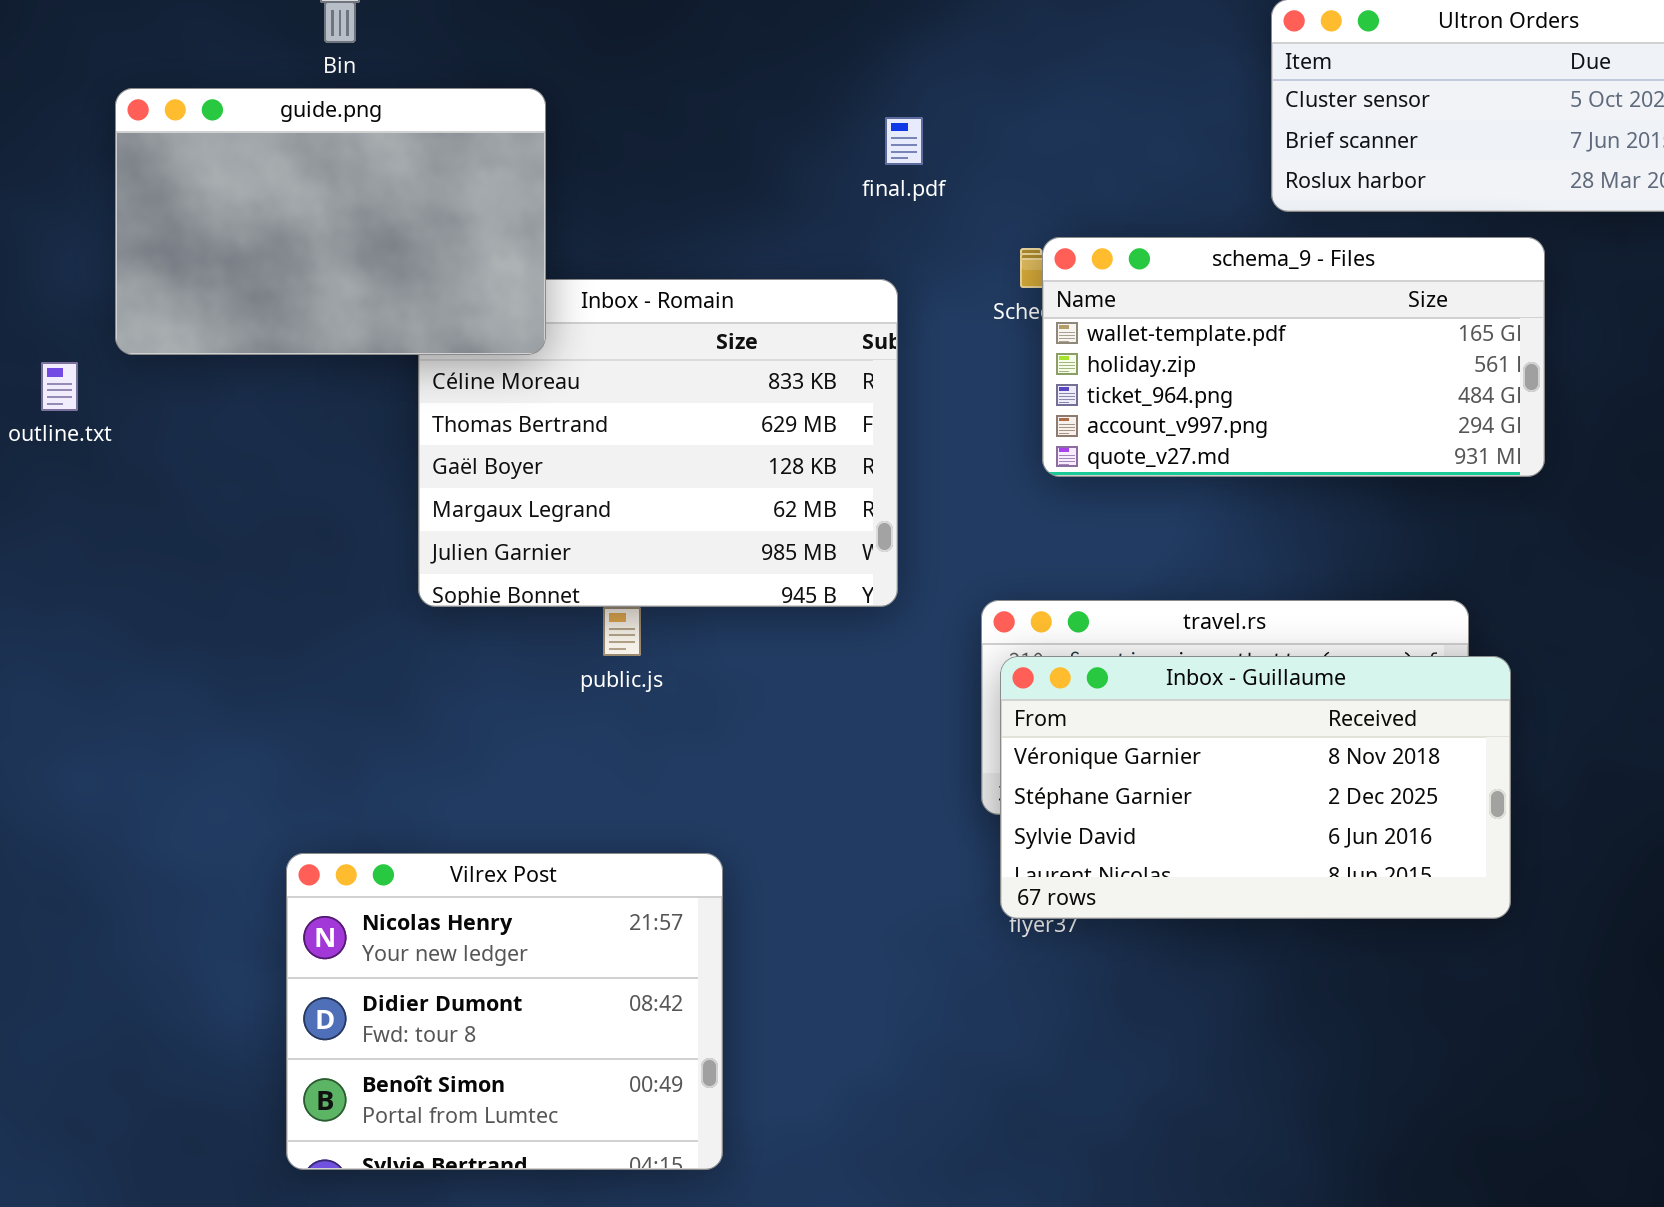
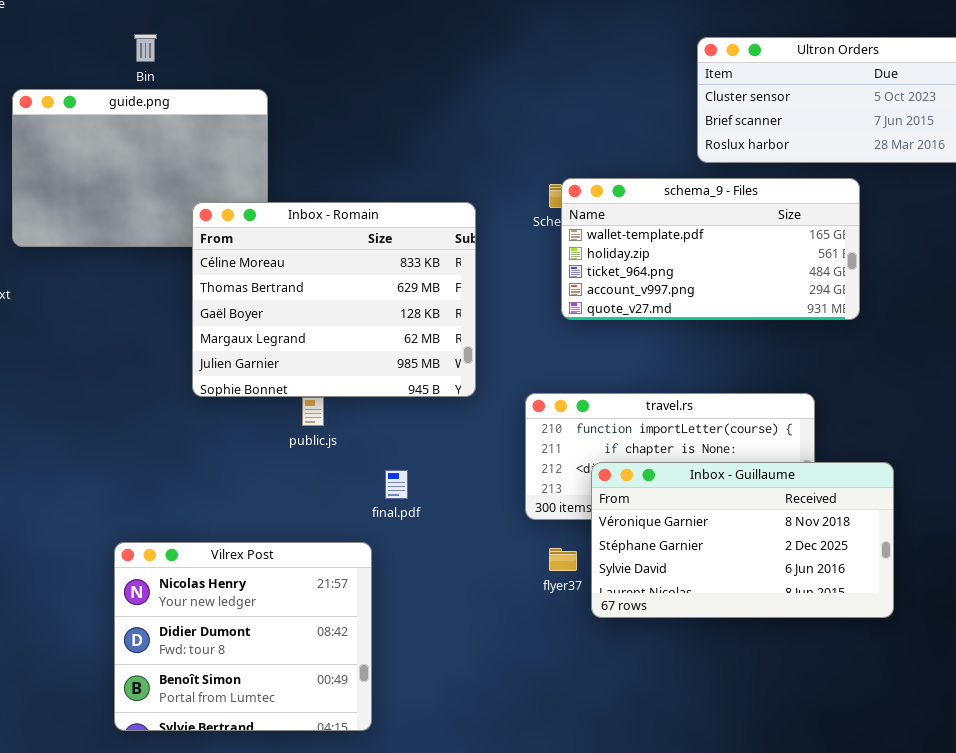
final.pdf: [885,117,923,165] -> [385,470,408,499], moved
Inbox - Romain: [418,279,898,607] -> [192,202,476,397], raised
Inbox - Guillaume: [1000,656,1511,919] -> [591,462,894,618], moved

